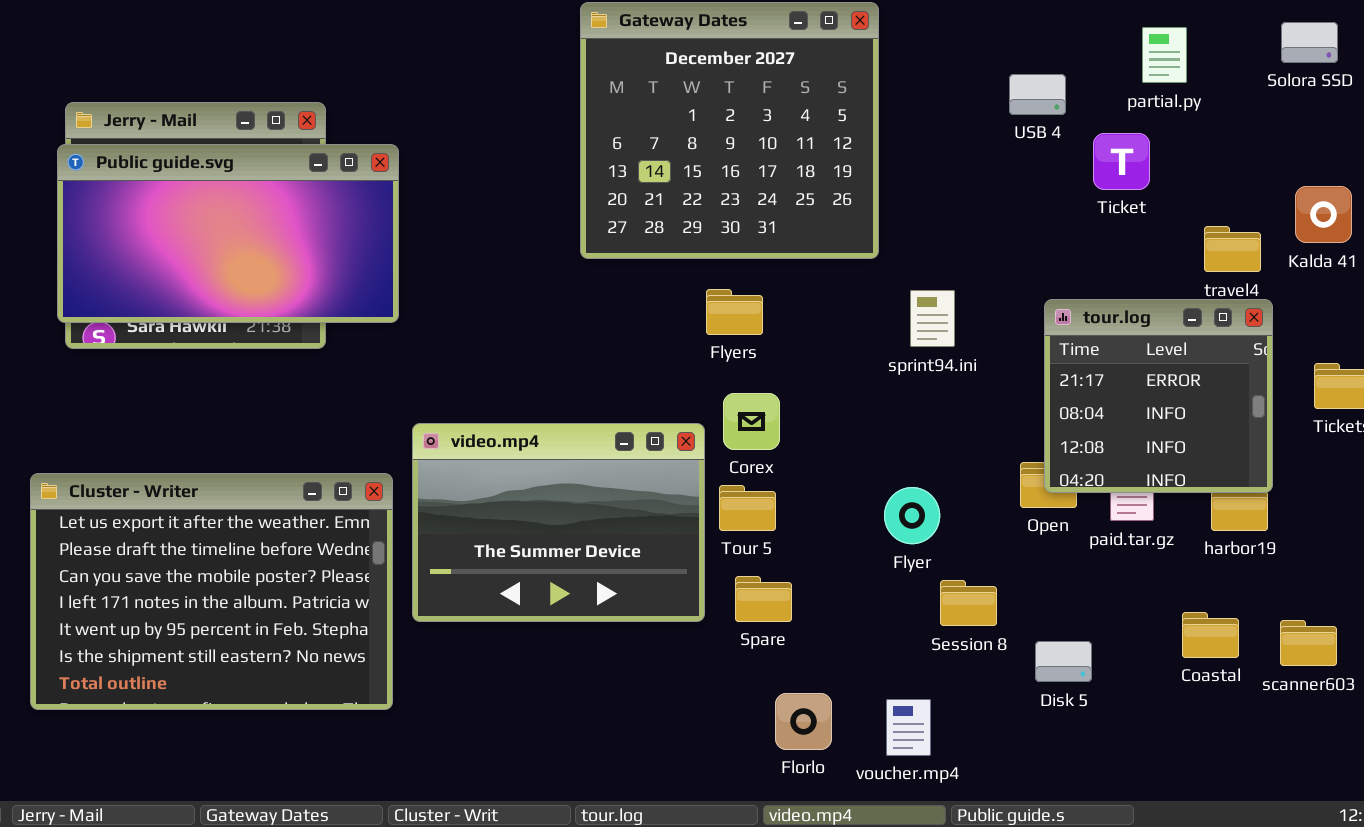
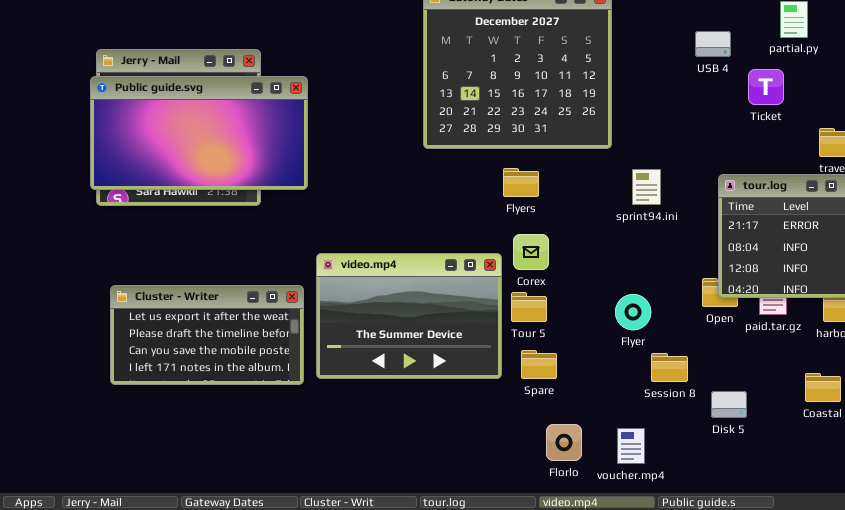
Cluster - Writer: [30,473,393,710] -> [110,285,304,385], resized

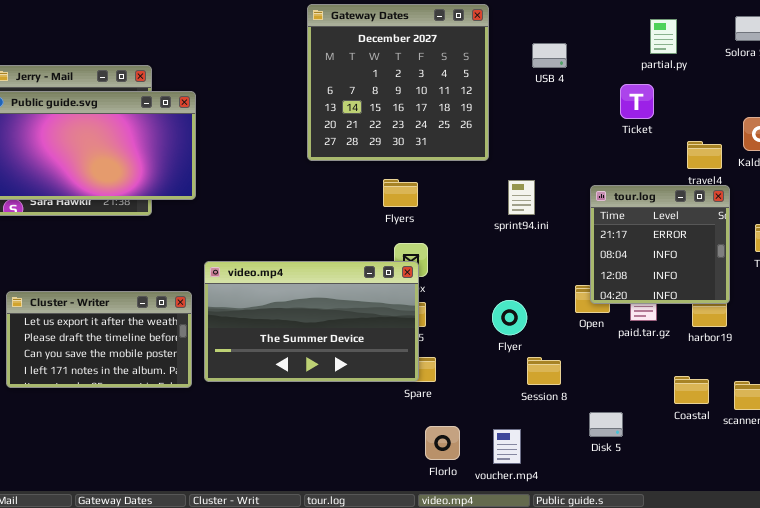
USB 4: [695,31,731,57] -> [532,43,567,68], moved
video.mp4: [316,253,502,379] -> [204,261,419,382], resized
Disk 5: [711,391,747,418] -> [589,412,623,437], moved

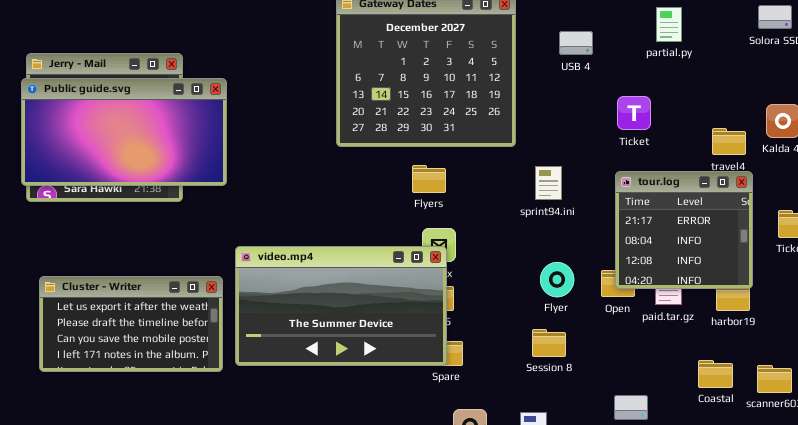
partial.py: [650,19,677,54] -> [656,7,682,42], moved
Ticket: [620,84,654,119] -> [617,96,651,130], moved
Flyer: [492,300,527,335] -> [540,262,574,297], moved
Session 8: [527,357,561,385] -> [532,329,566,357], moved

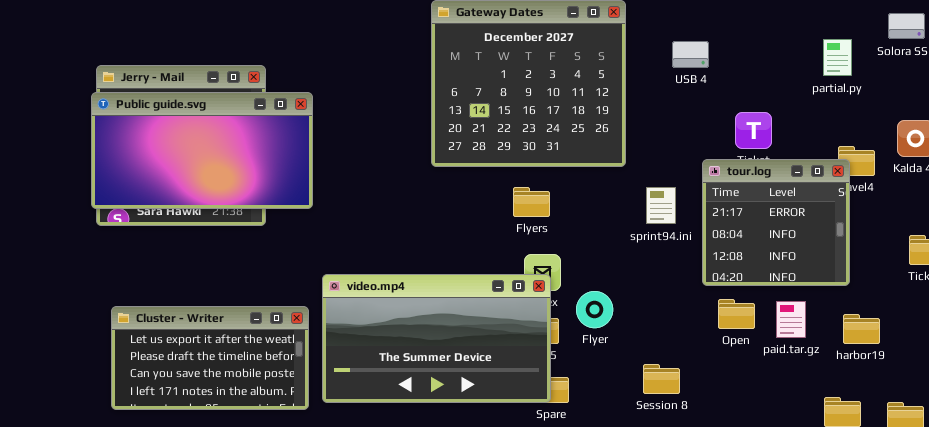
partial.py: [656,7,682,42] -> [823,39,852,76], moved
tour.log: [615,171,753,289] -> [702,159,850,286], moved
Flyer: [540,262,574,297] -> [576,291,613,328], moved

